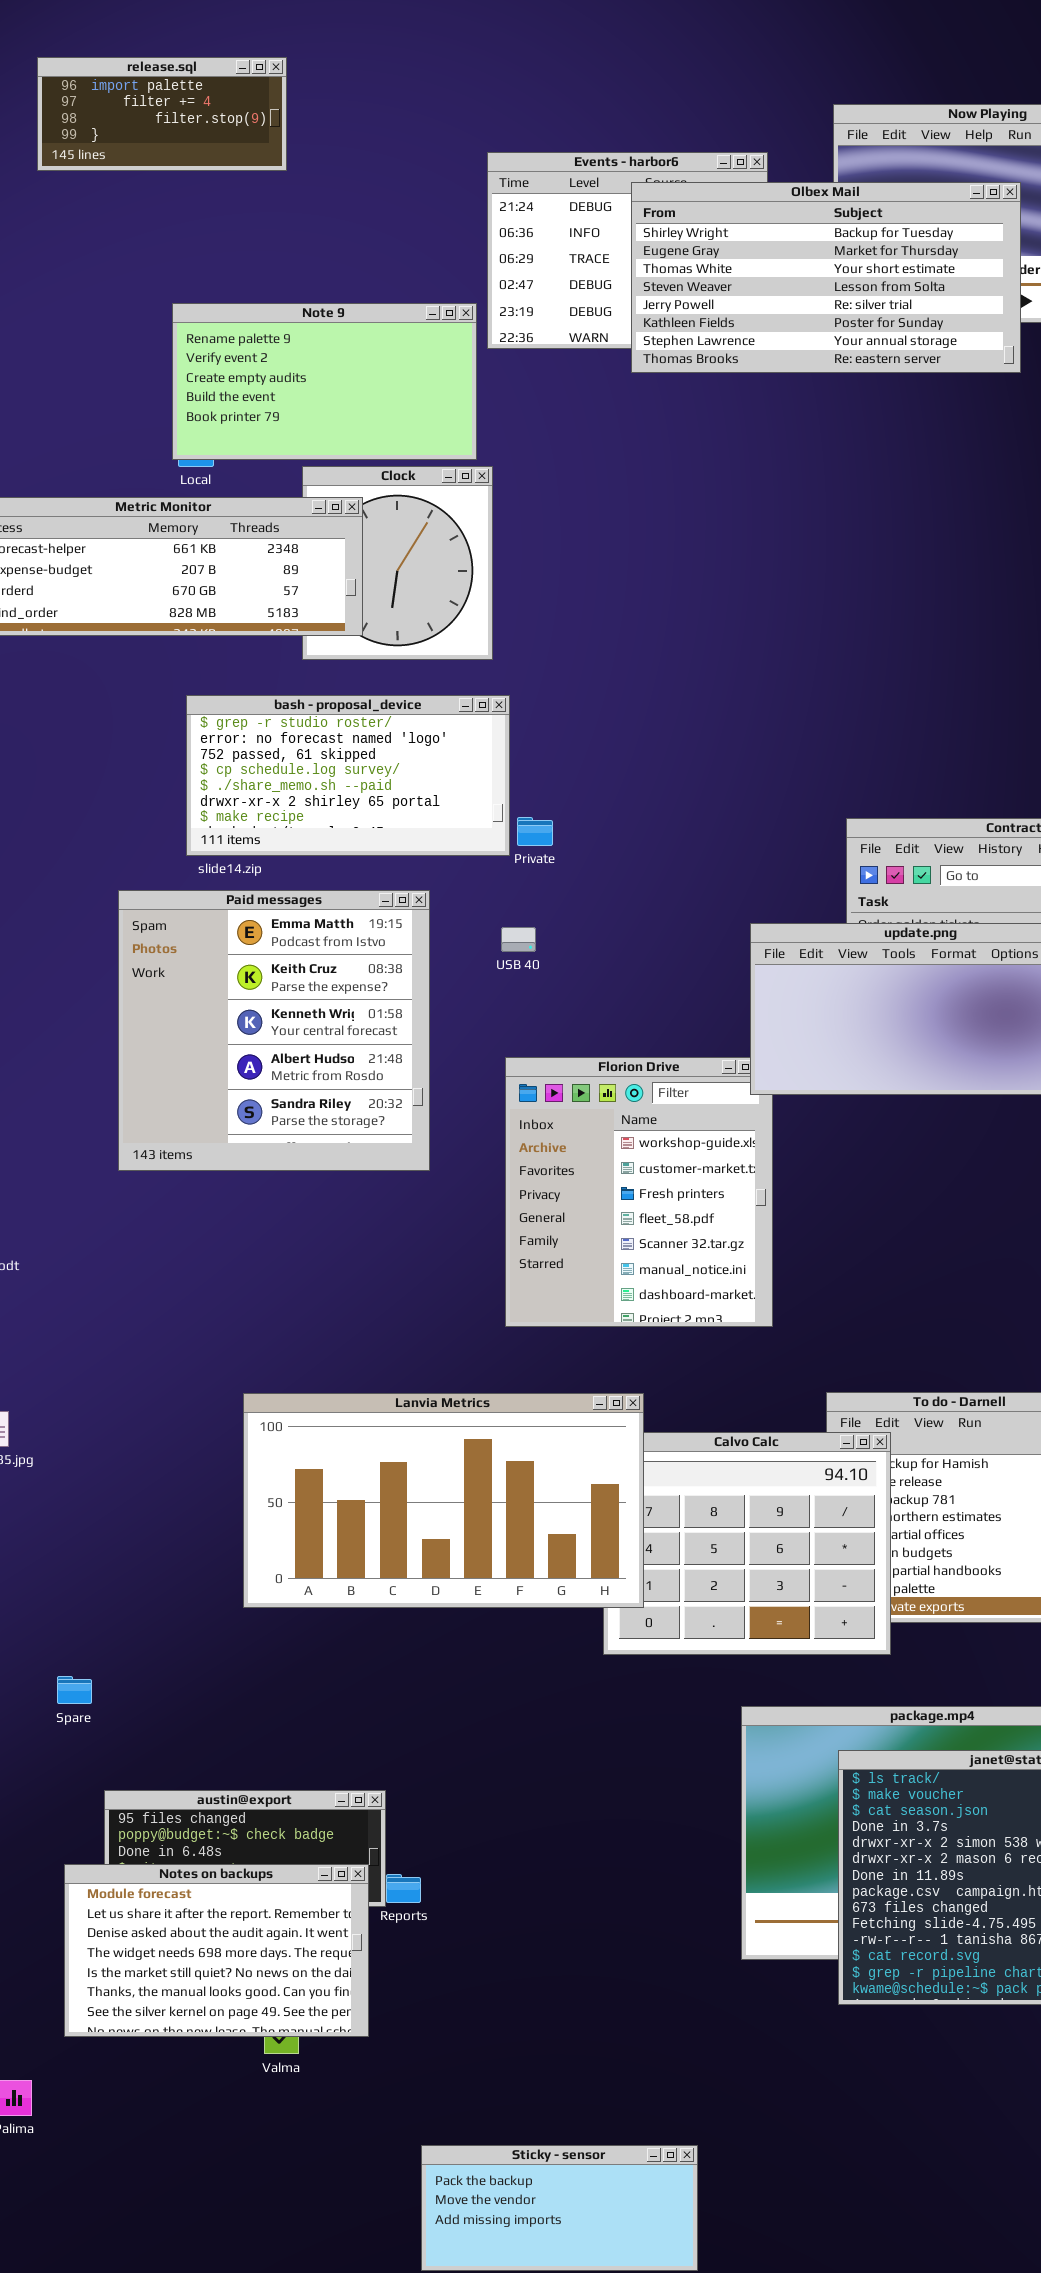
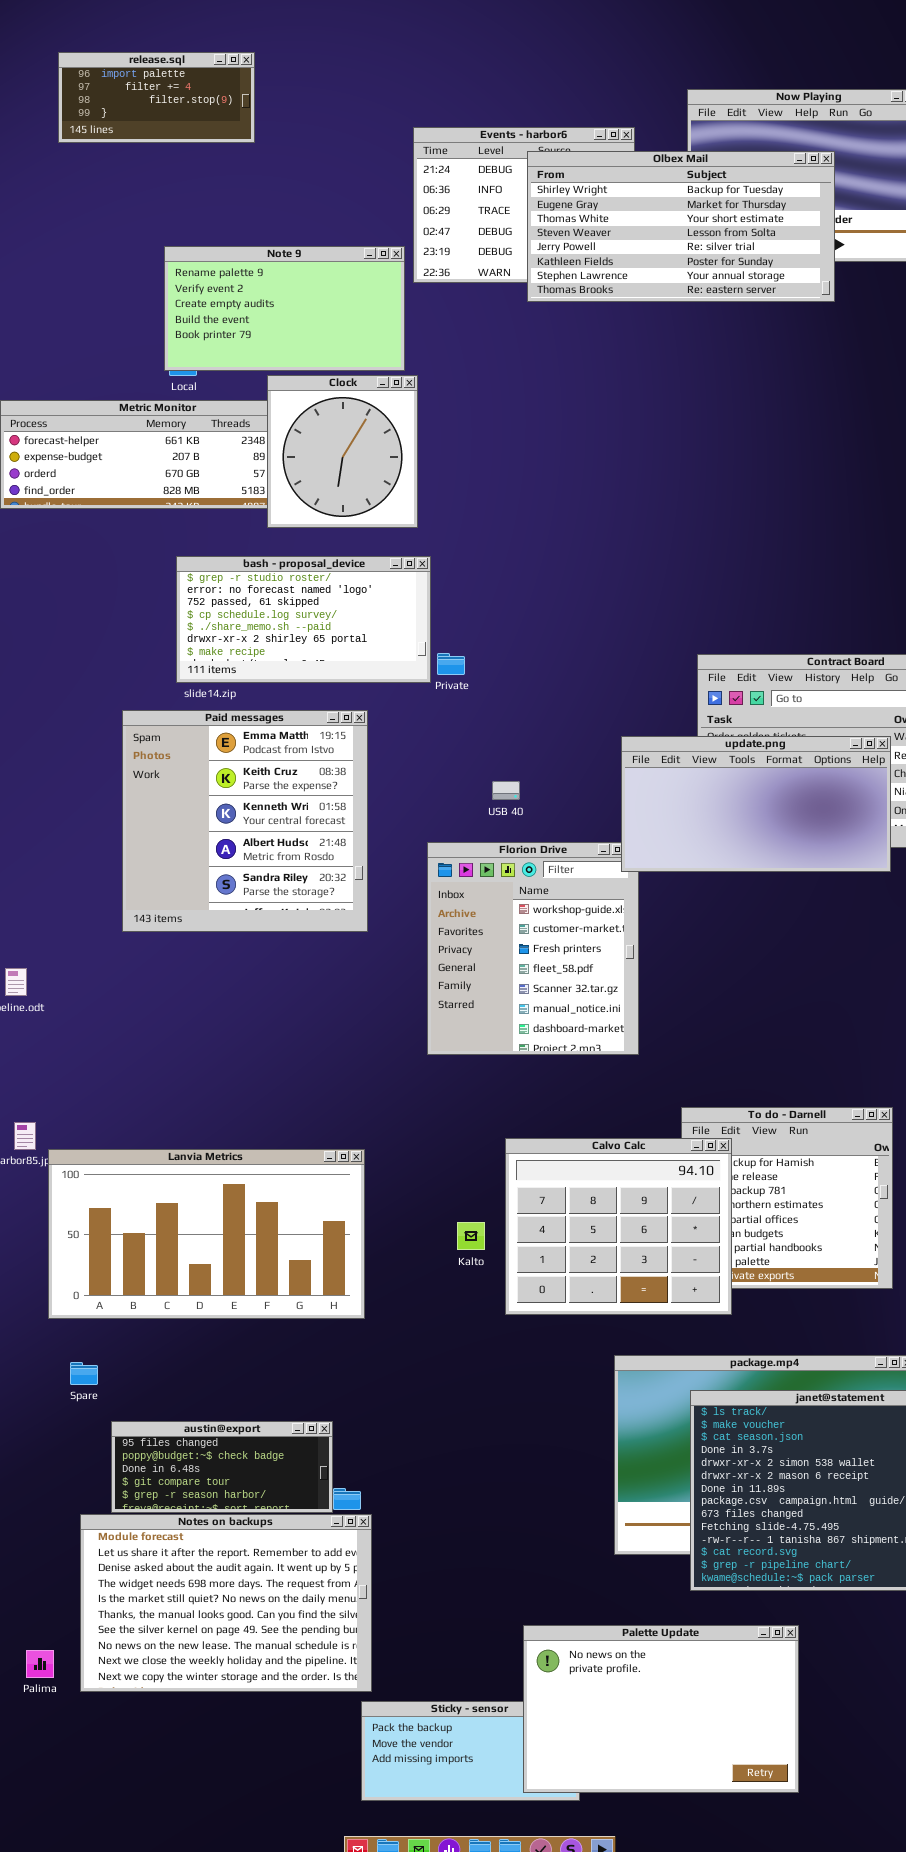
Clock: [302,466,493,660] -> [267,375,418,528], raised
USB 40: [501,927,536,952] -> [492,781,520,800], moved
Lanvia Metrics: [243,1393,644,1608] -> [48,1149,365,1319], moved
Spare: [57,1676,92,1704] -> [70,1362,98,1385], moved
Notes on backups: [64,1864,369,2037] -> [80,1514,372,1692], moved, resized
Palette Update: none -> [523,1625,799,1793], opened

